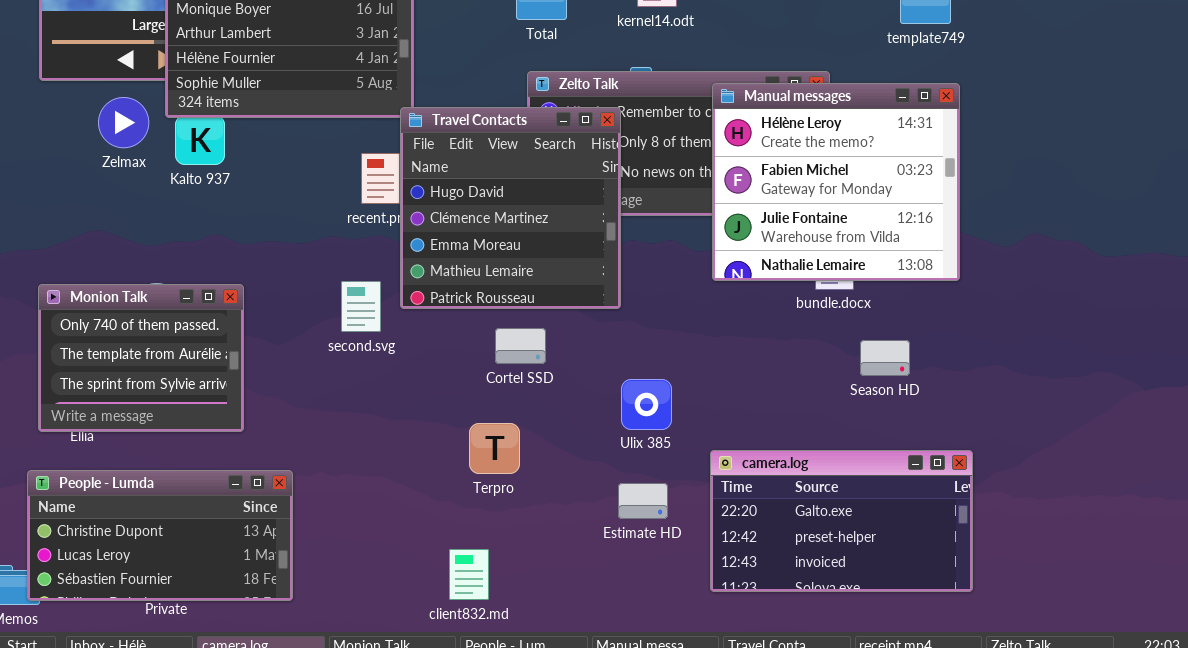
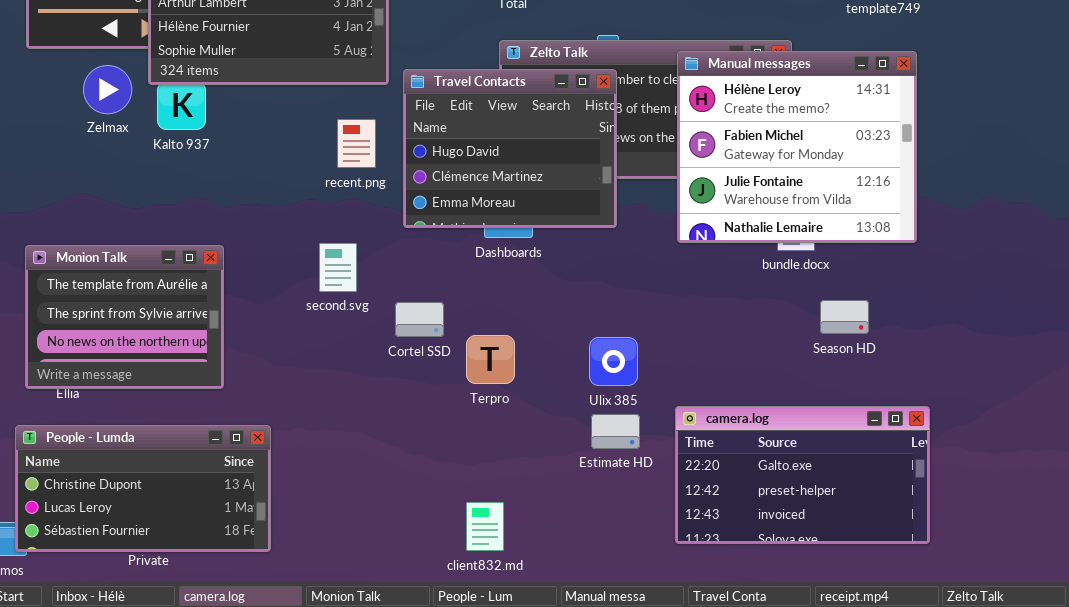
Travel Contacts: [400,107,621,309] -> [403,69,617,228], moved, resized
Monion Talk: [38,284,244,432] -> [25,245,224,389], scrolled down 1 row
Cortel SSD: [495,328,546,364] -> [395,302,444,337], moved
Terpro: [469,423,520,474] -> [466,335,515,384], moved
Estimate HD: [618,483,668,519] -> [591,414,640,449], moved
client832.md: [449,549,489,600] -> [466,502,504,551], moved

